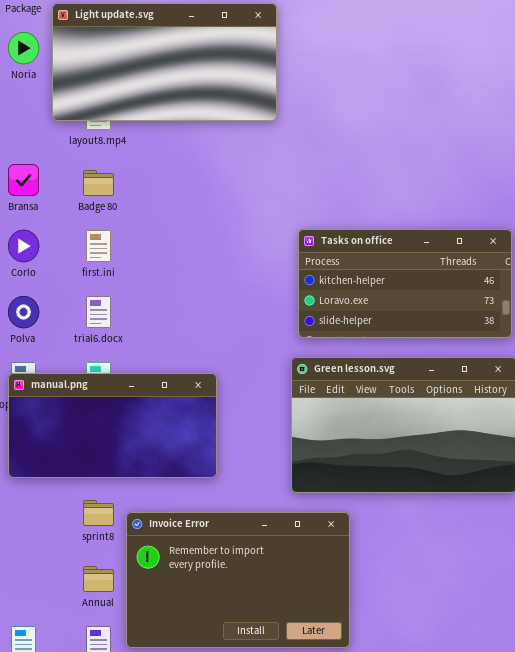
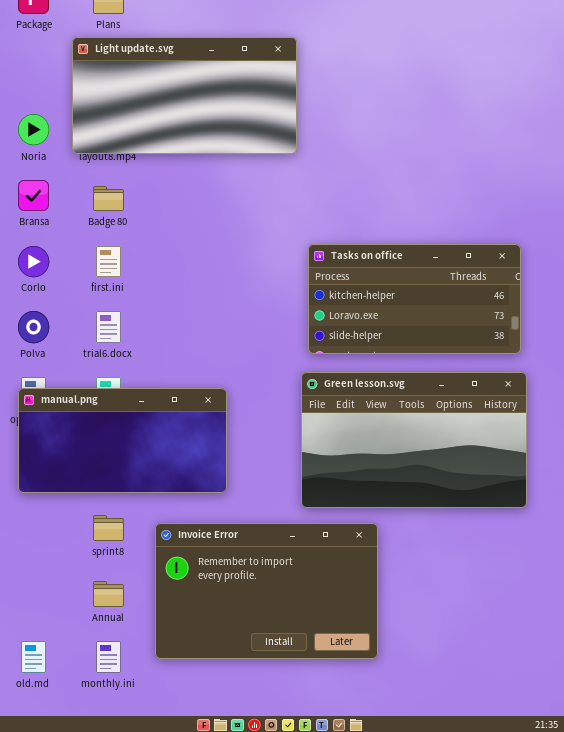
Light update.svg: [52,3,277,121] -> [72,37,297,154], moved
Noria: [8,32,39,64] -> [18,114,49,145], moved
Invoice Error: [126,512,350,648] -> [155,523,378,659], moved

